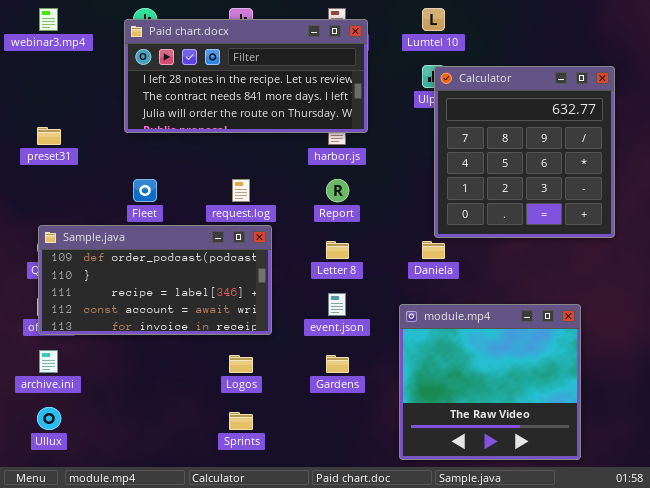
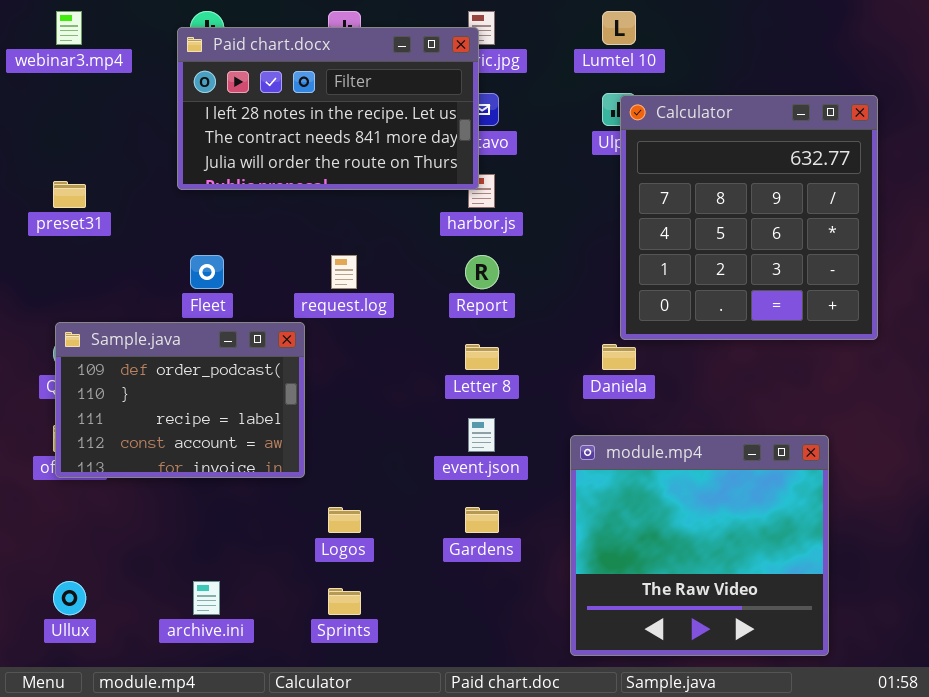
Paid chart.docx: [124,19,368,133] -> [177,27,479,190], resized
Sample.java: [38,225,272,335] -> [55,322,305,478], resized
archive.ini: [39,350,58,373] -> [193,581,220,615], moved

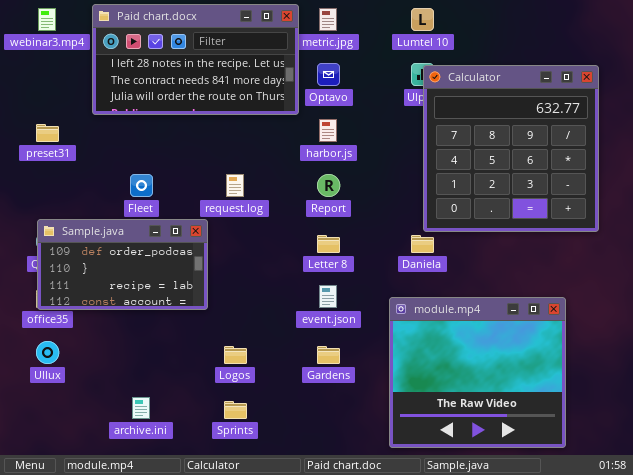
Paid chart.docx: [177,27,479,190] -> [92,4,299,115], moved
Sample.java: [55,322,305,478] -> [37,219,208,310], resized
Ullux: [53,581,86,615] -> [36,341,59,364], moved

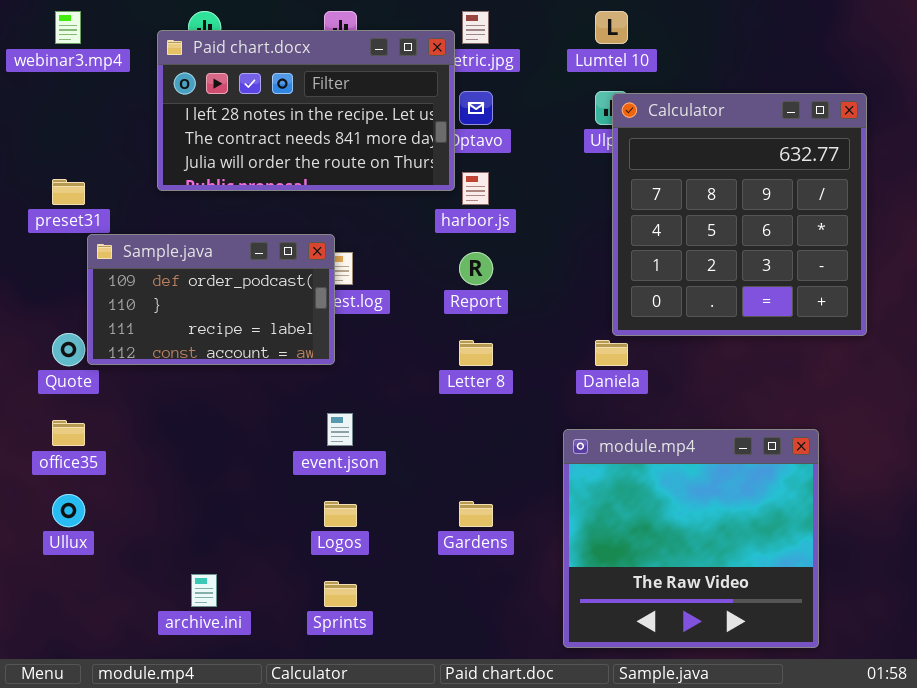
Paid chart.docx: [92,4,299,115] -> [157,30,455,191], moved
Sample.java: [37,219,208,310] -> [87,234,335,365], moved
event.json: [319,285,337,308] -> [327,413,353,446], moved

